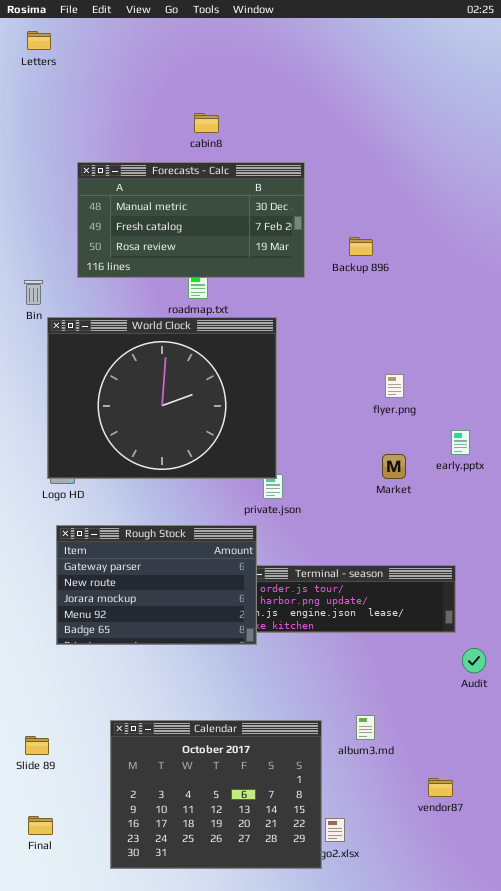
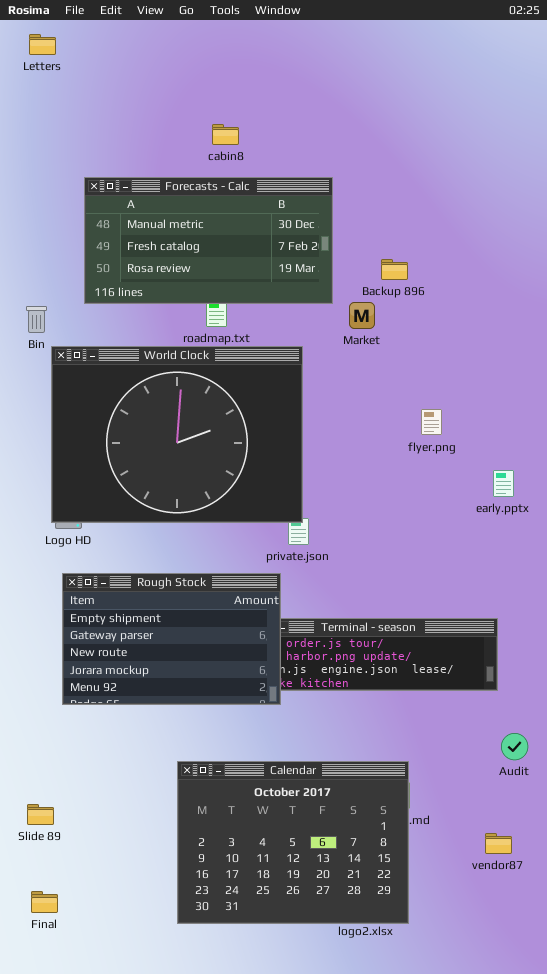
Market: [382,454,406,479] -> [349,302,375,329], moved
Rough Stock: [56,525,257,645] -> [62,573,281,705], scrolled up 1 row
Audit: [462,648,486,673] -> [501,733,528,760], moved
Calendar: [110,720,322,869] -> [177,761,409,924], moved
vendor87: [428,778,453,797] -> [485,833,512,854], moved

